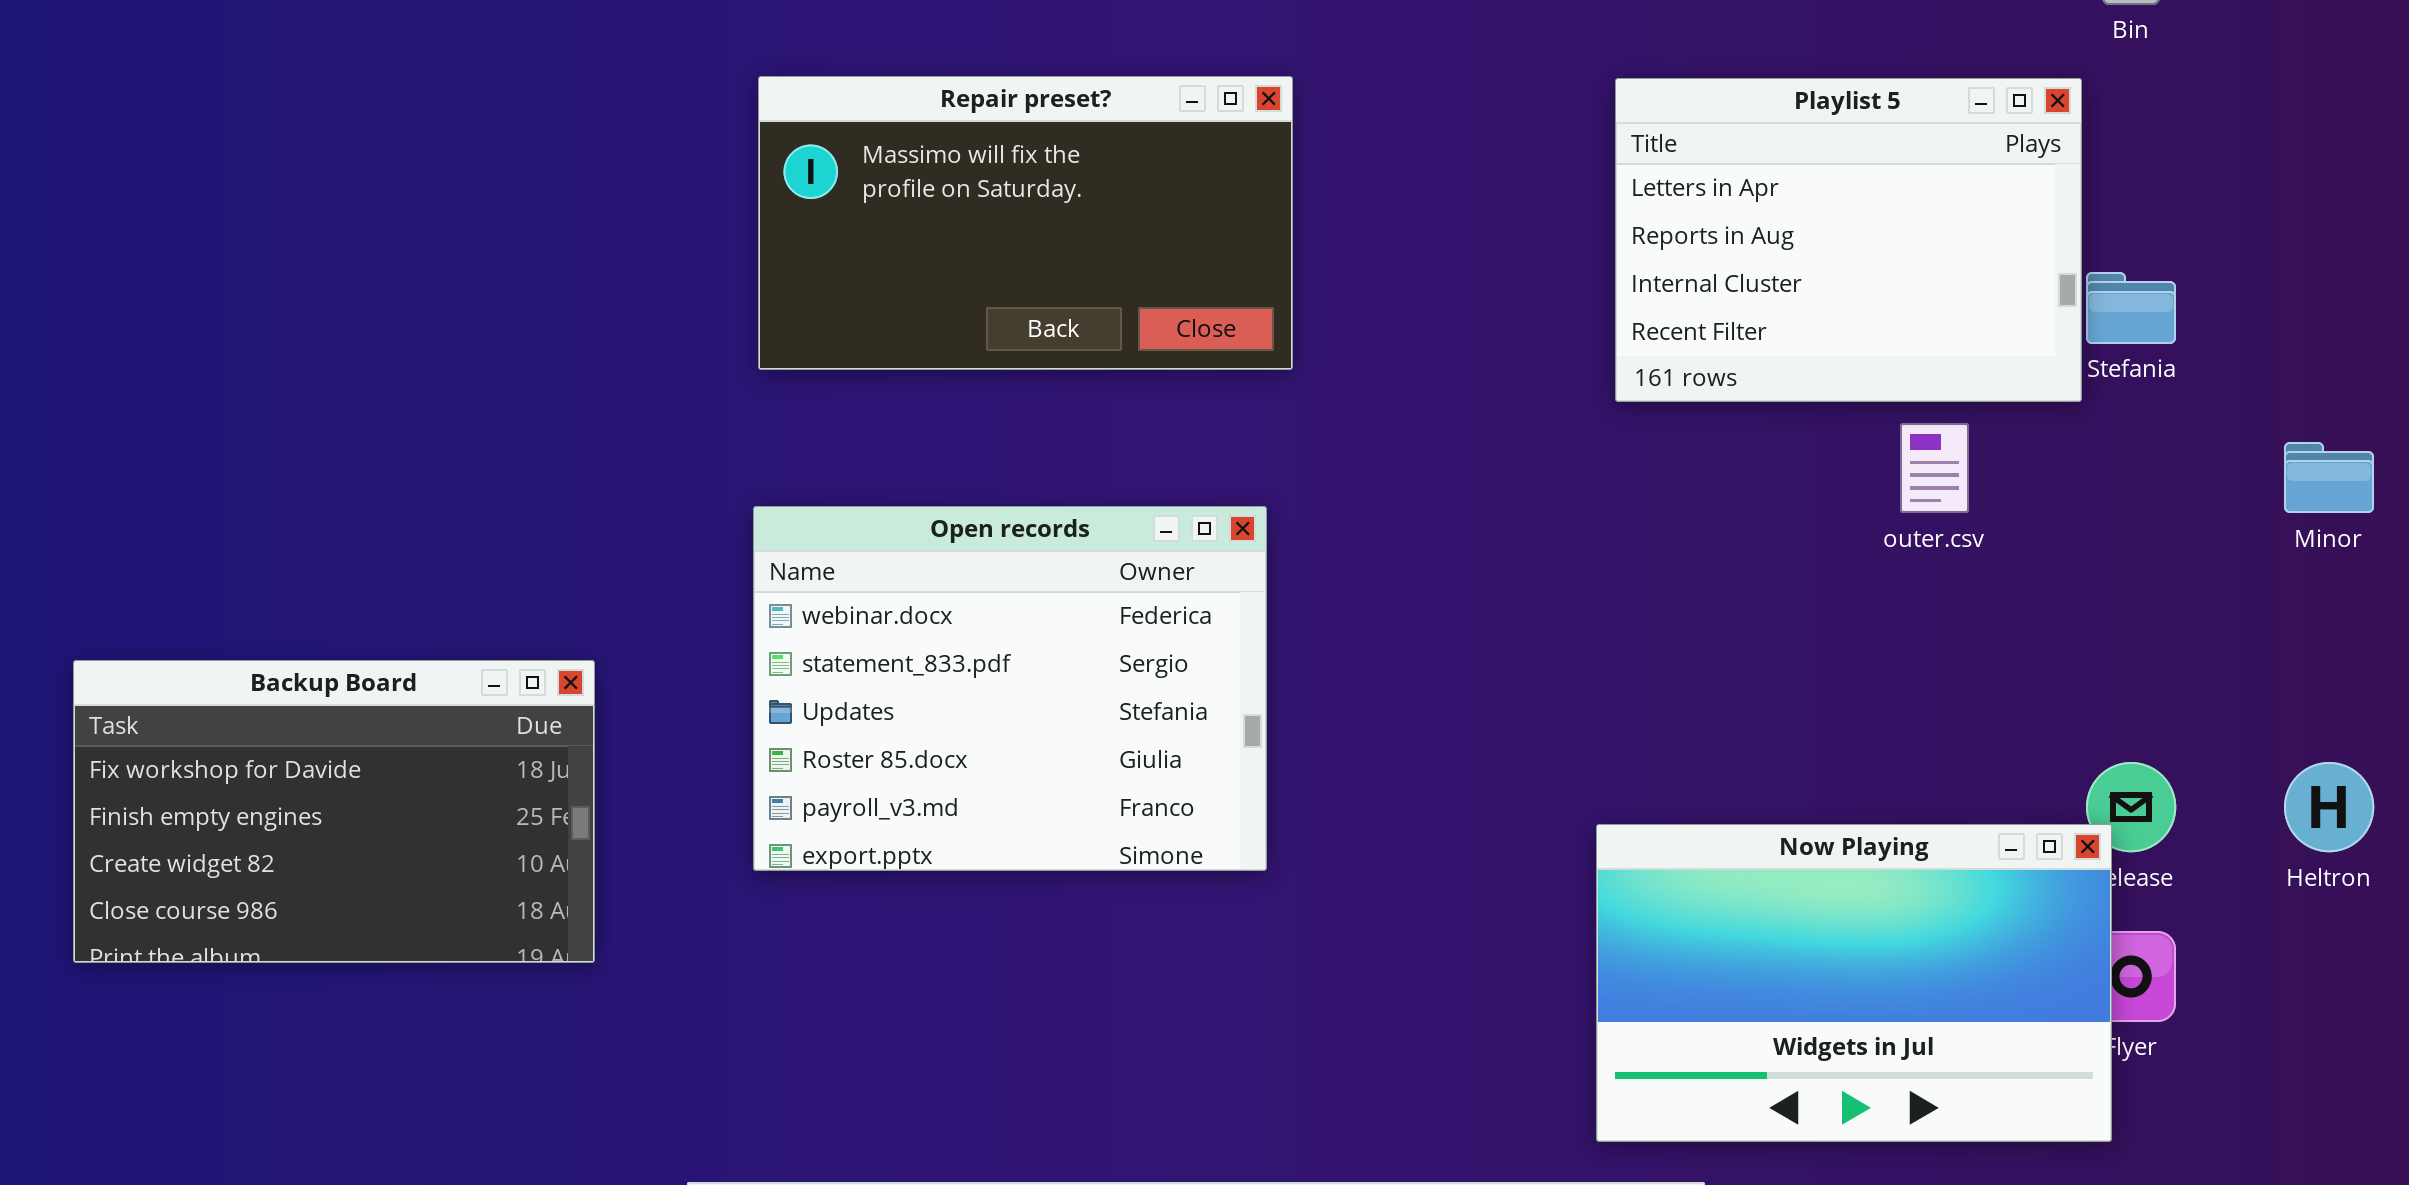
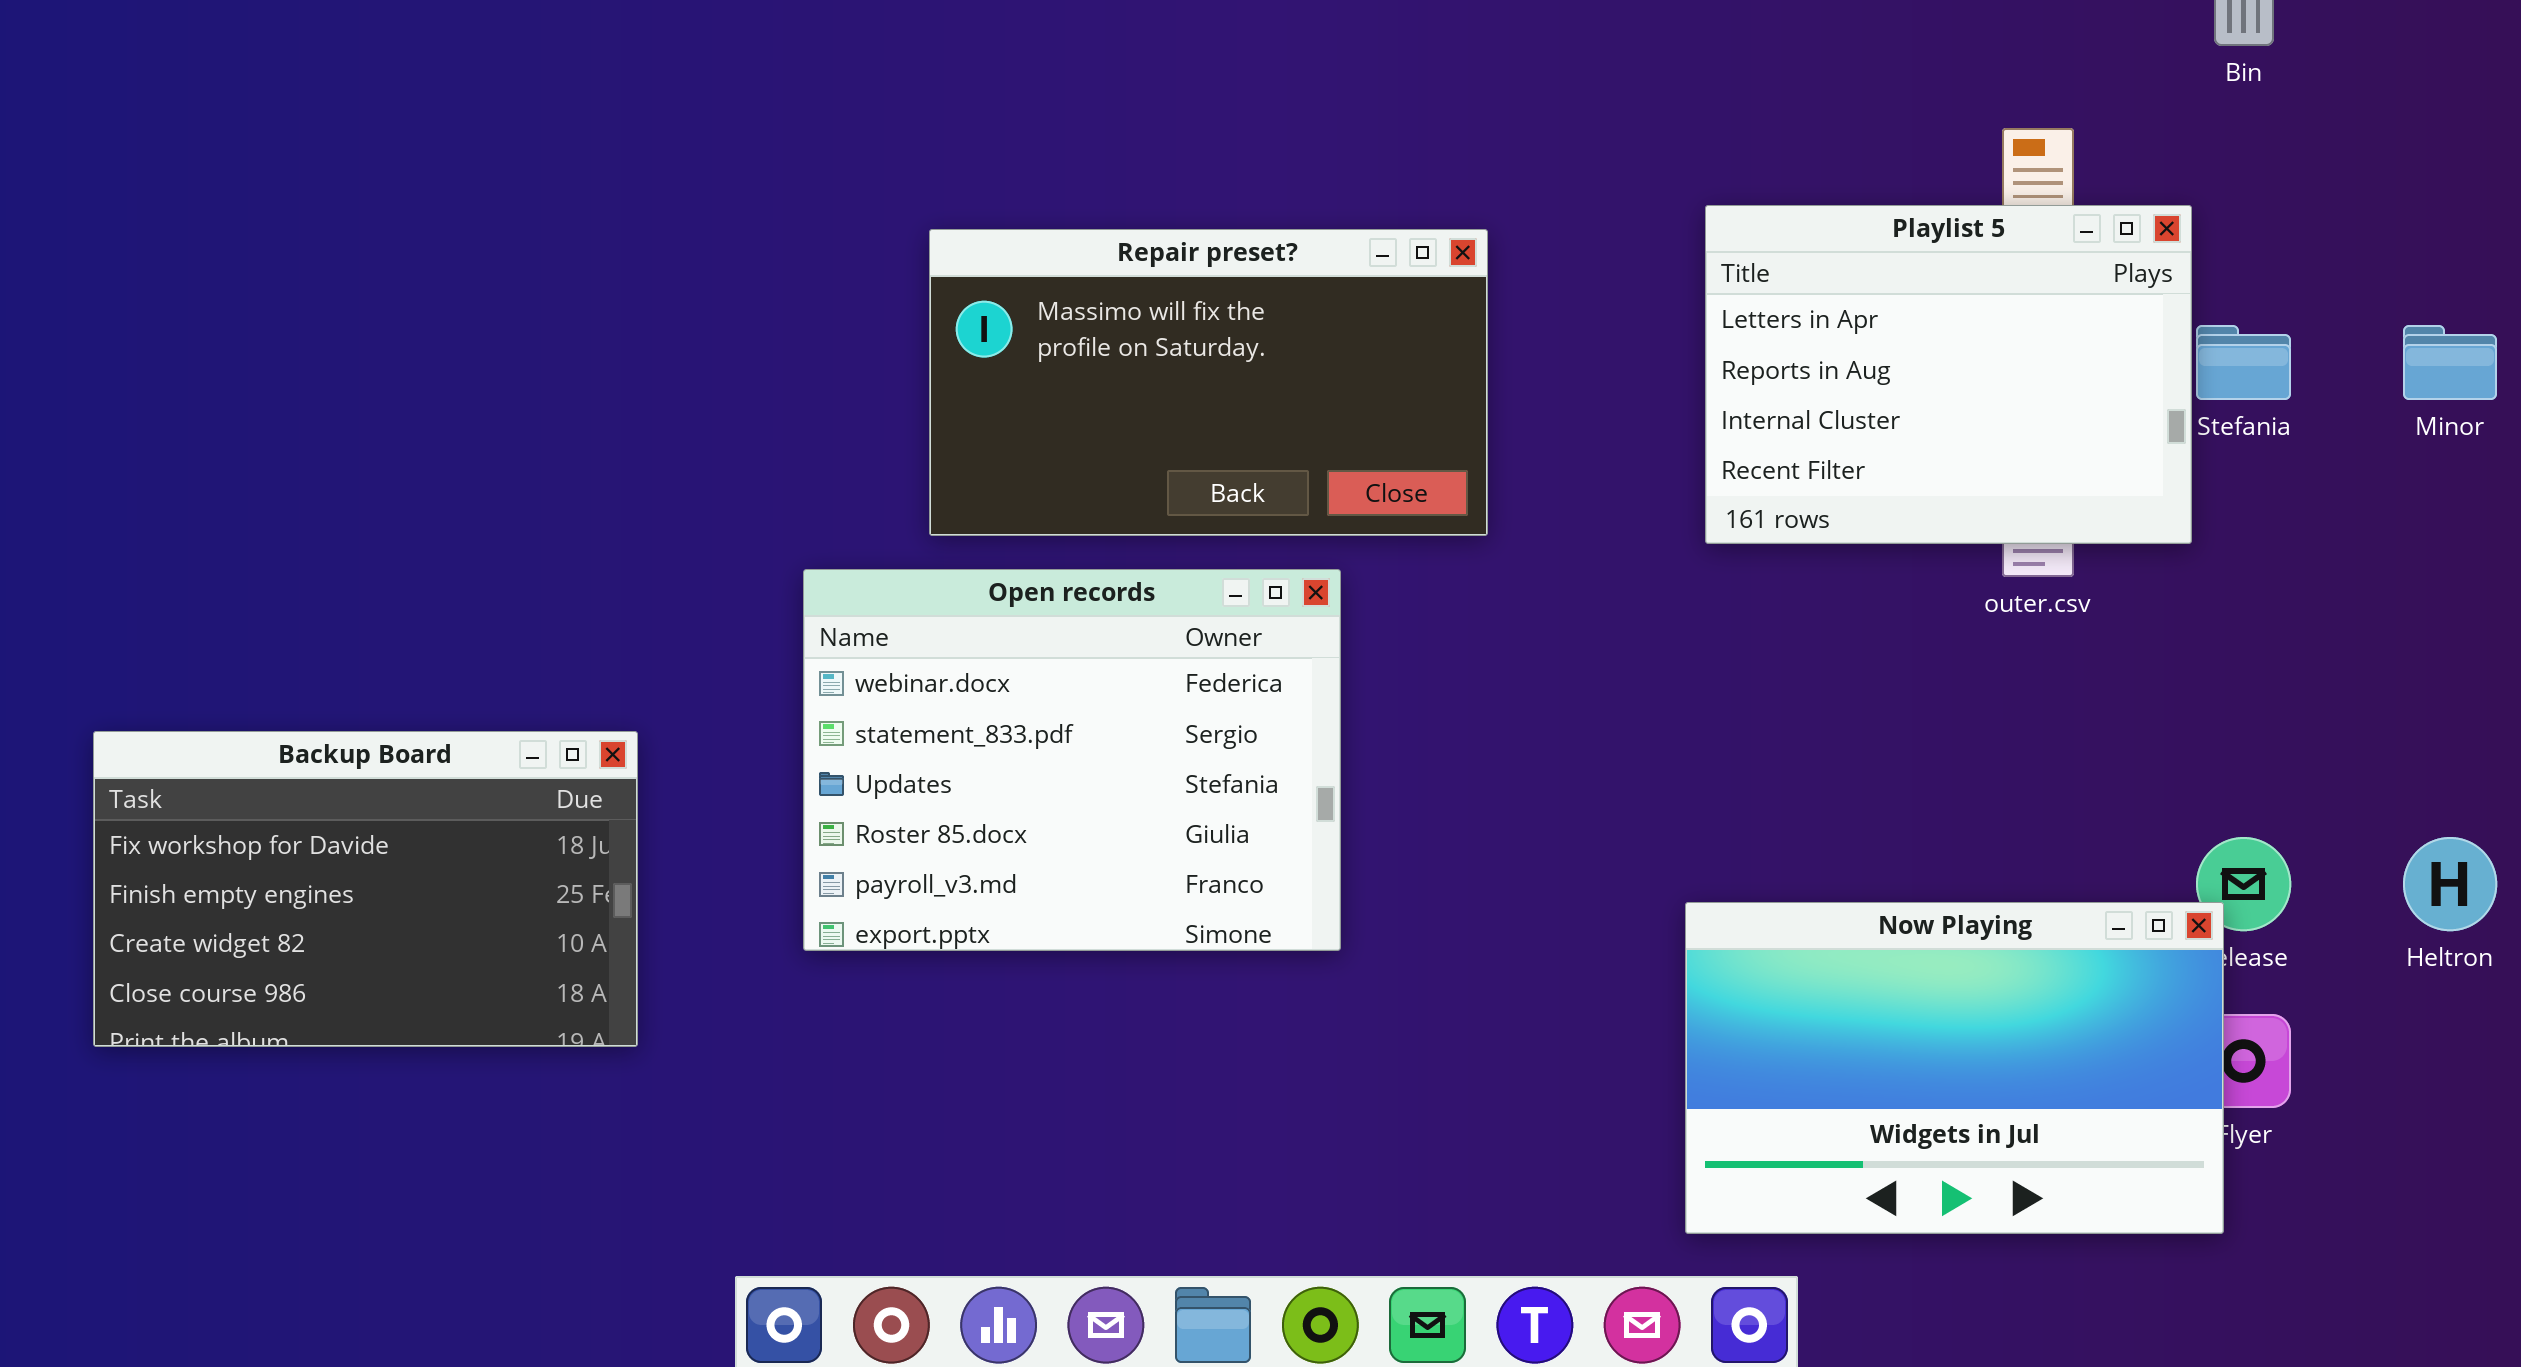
Repair preset?: [758,76,1293,370] -> [929,229,1488,536], moved
Playlist 5: [1615,78,2082,402] -> [1705,205,2192,544], moved
Minor: [2284,442,2374,513] -> [2403,325,2497,400], moved

